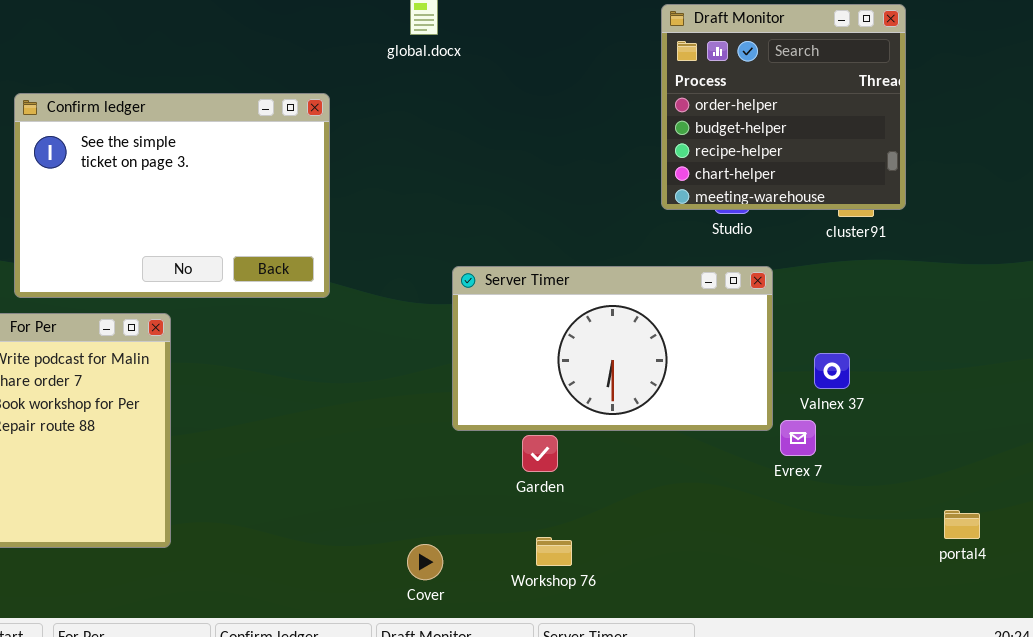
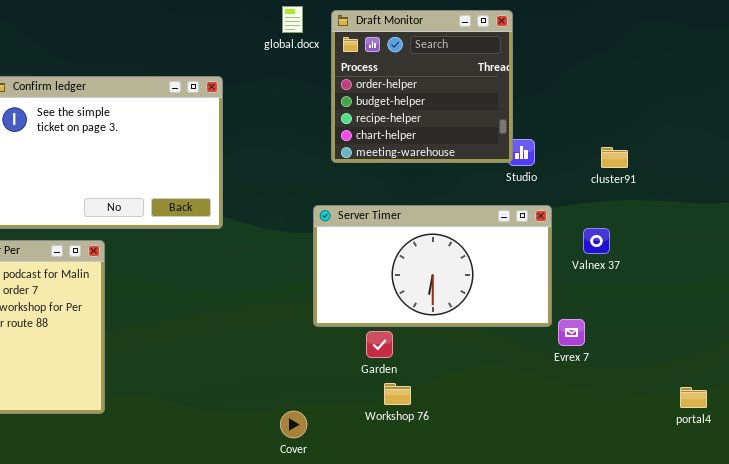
Draft Monitor: [661,4,906,210] -> [331,10,513,163], moved
Valnex 37: [814,353,850,389] -> [583,228,610,254], moved
Workshop 76: [536,537,572,566] -> [384,383,411,405], moved

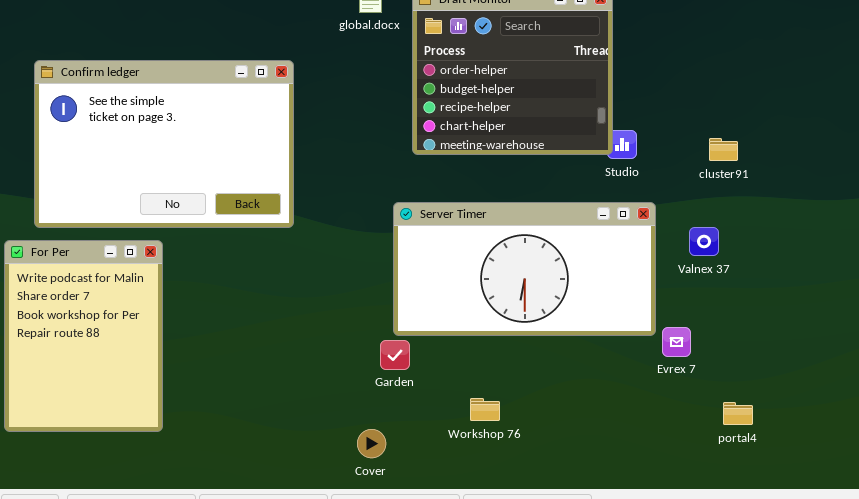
Garden: [366,331,393,358] -> [380,340,410,370], moved
portal4: [680,387,707,408] -> [723,402,753,425], moved

